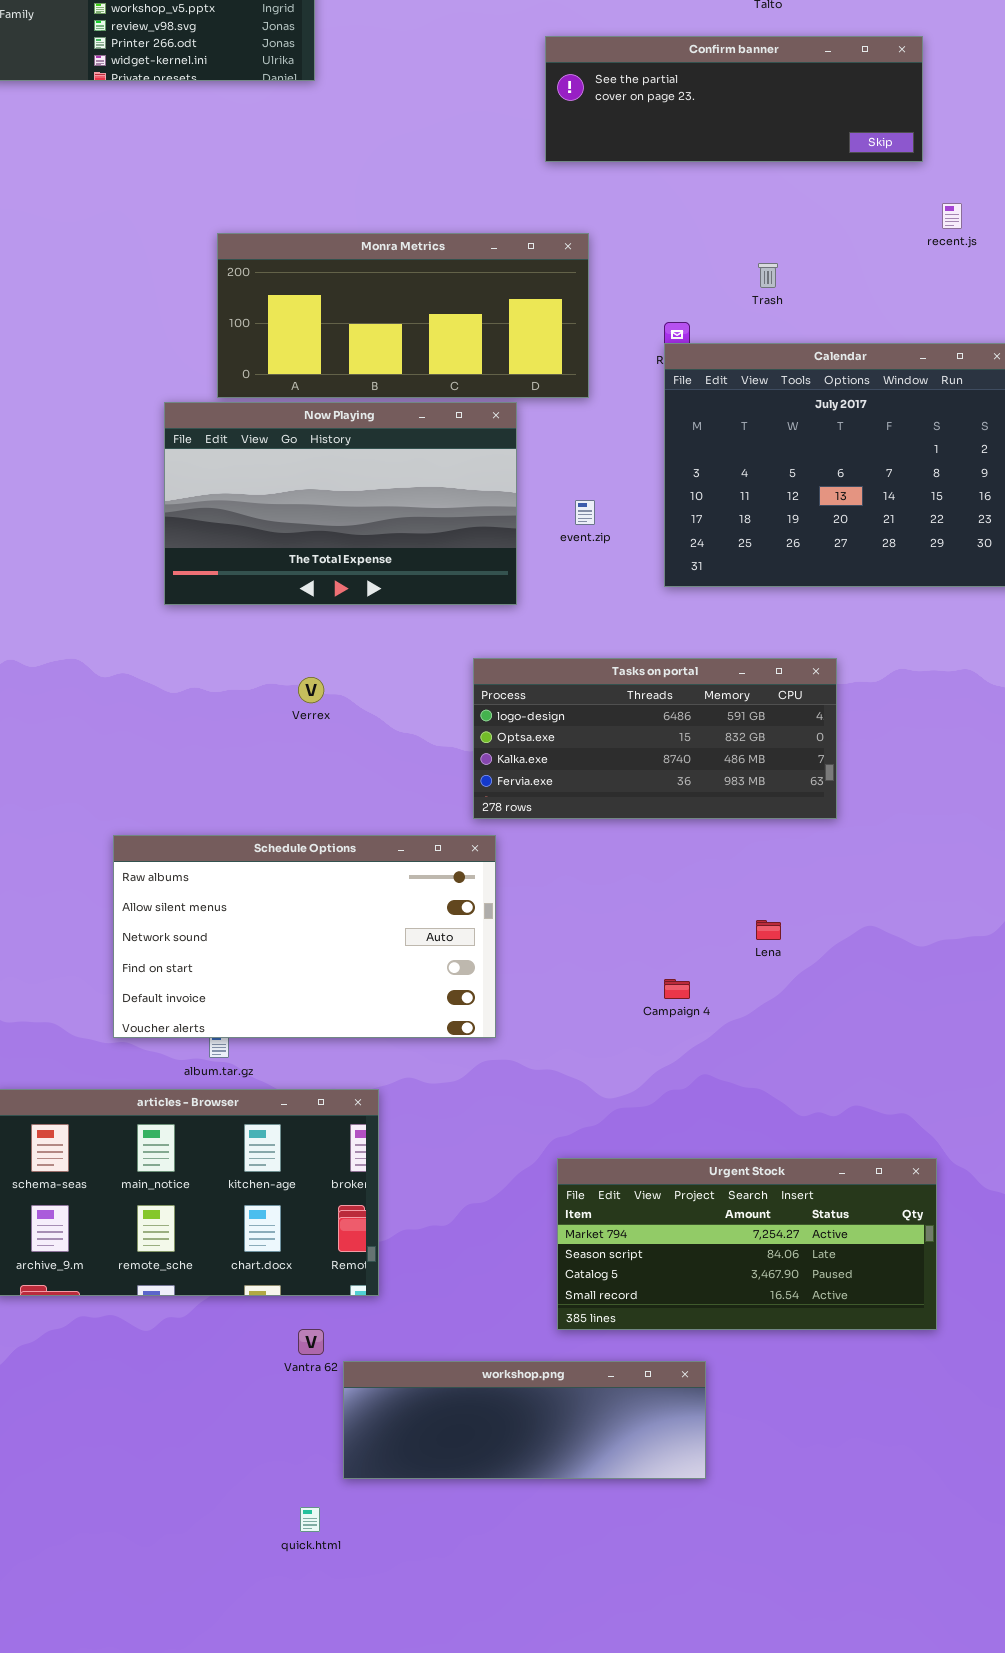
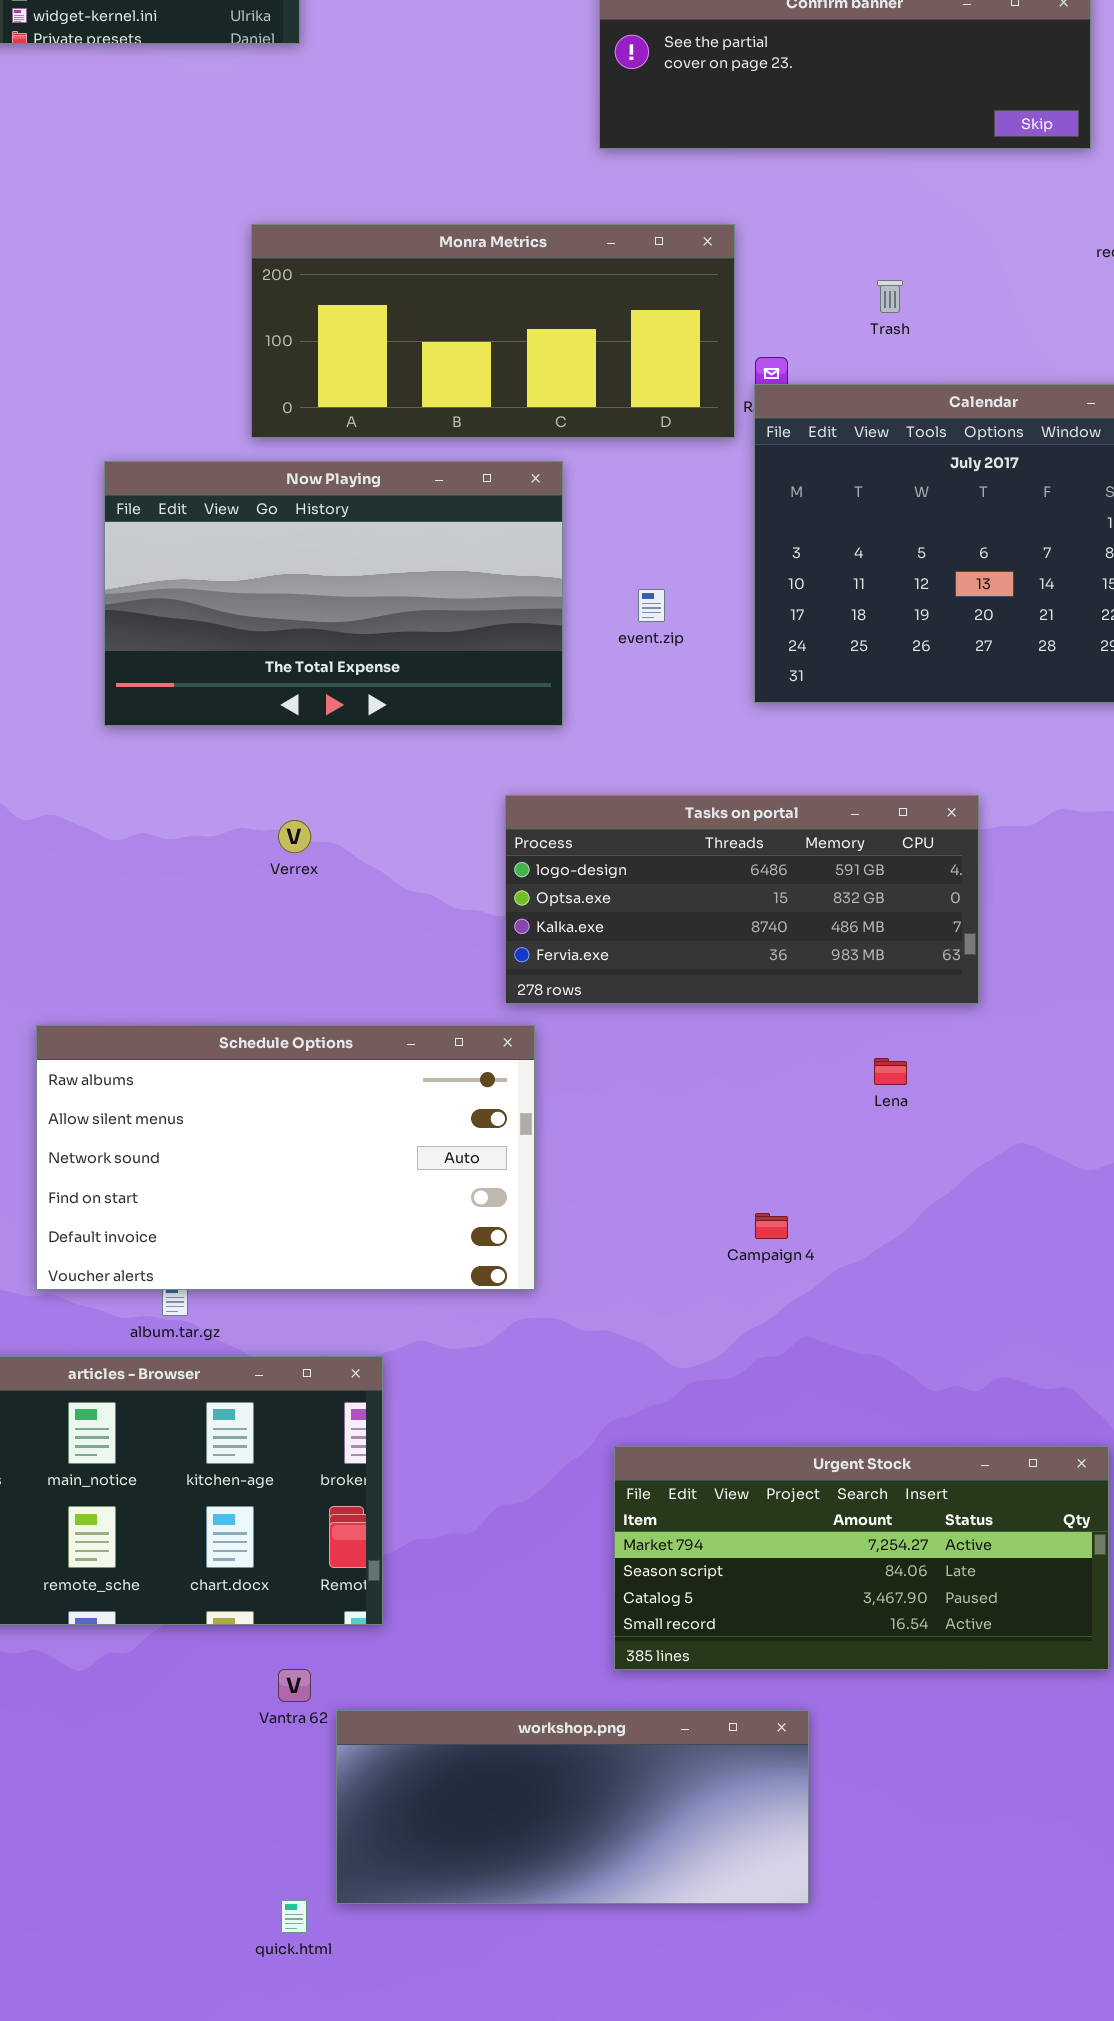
Monra Metrics: [217,233,589,398] -> [251,224,735,438], moved
Lena: [756,920,781,940] -> [874,1058,907,1085], moved
workshop.png: [343,1361,706,1479] -> [336,1710,809,1904], resized

